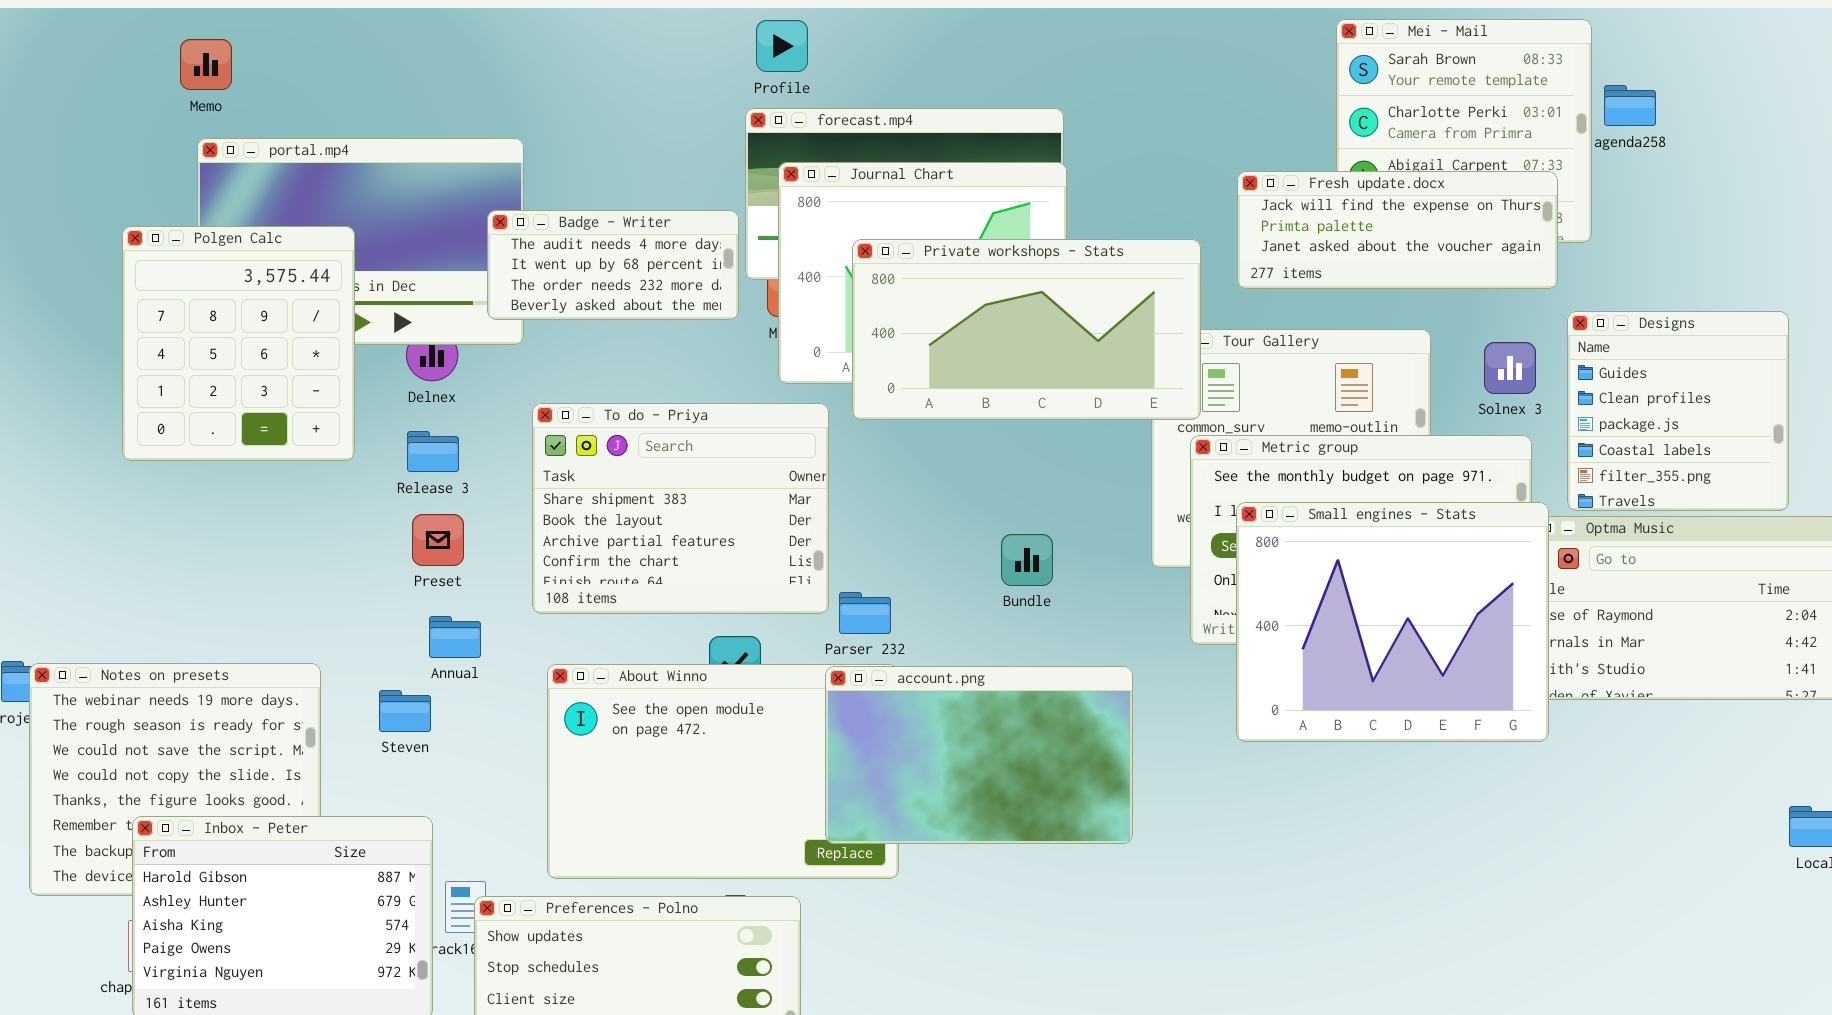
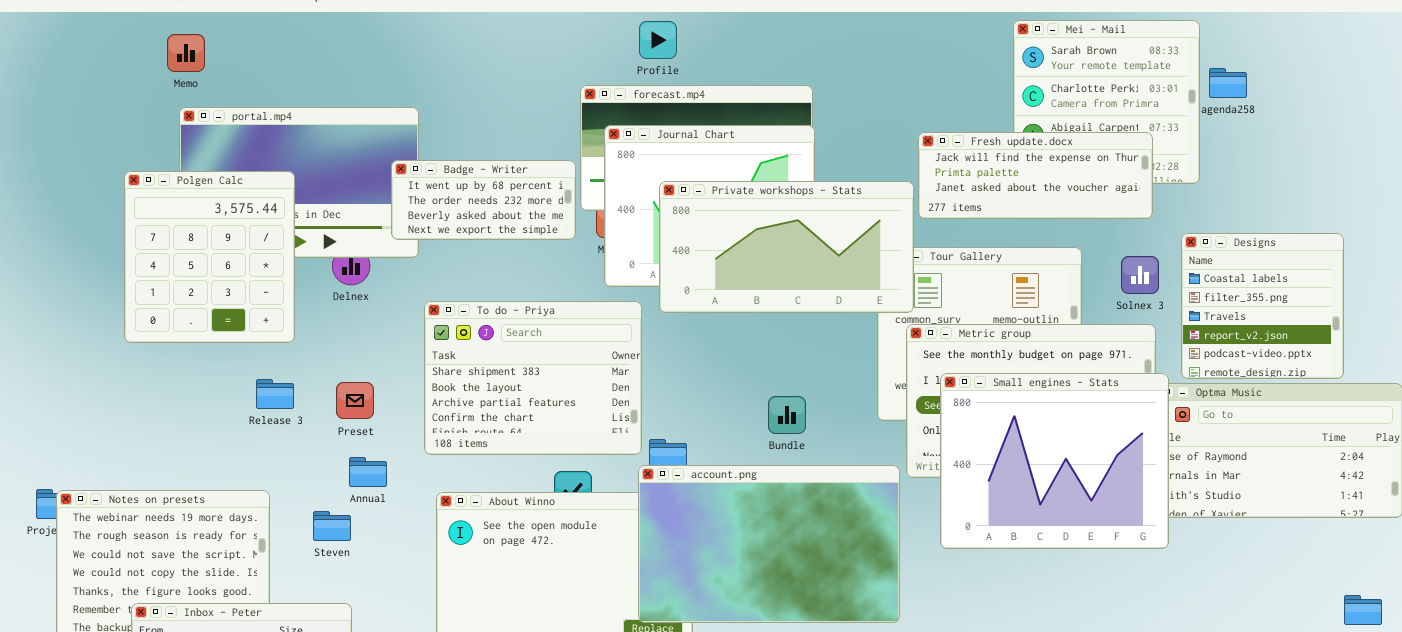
Profile: [756,20,808,72] -> [639,21,677,59], moved
Fresh update.docx: [1237,171,1558,289] -> [918,132,1153,219], moved
Badge - Writer: [487,210,739,320] -> [391,160,576,240], scrolled down 1 row
Designs: [1567,311,1789,511] -> [1181,233,1344,379], scrolled down 3 rows
Release 3: [407,431,459,472] -> [256,379,294,409], moved
account.png: [825,666,1133,844] -> [638,465,900,623], resized

